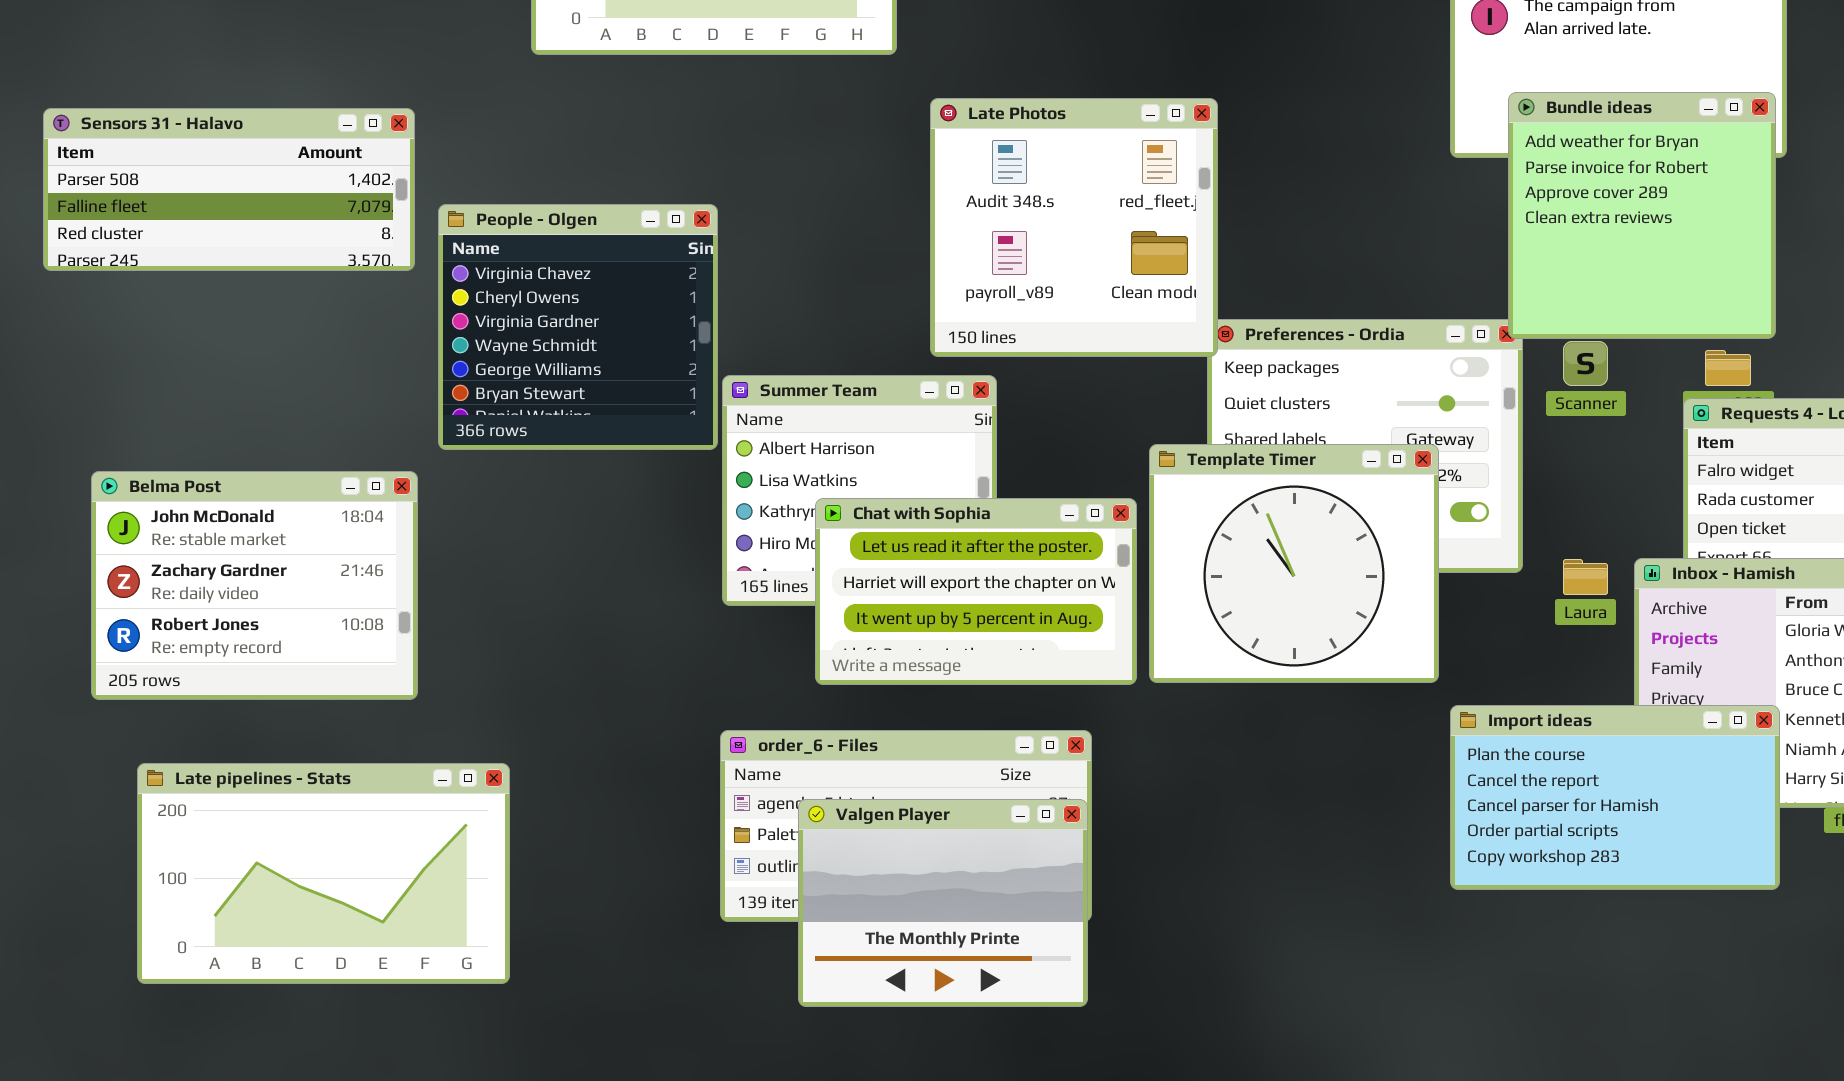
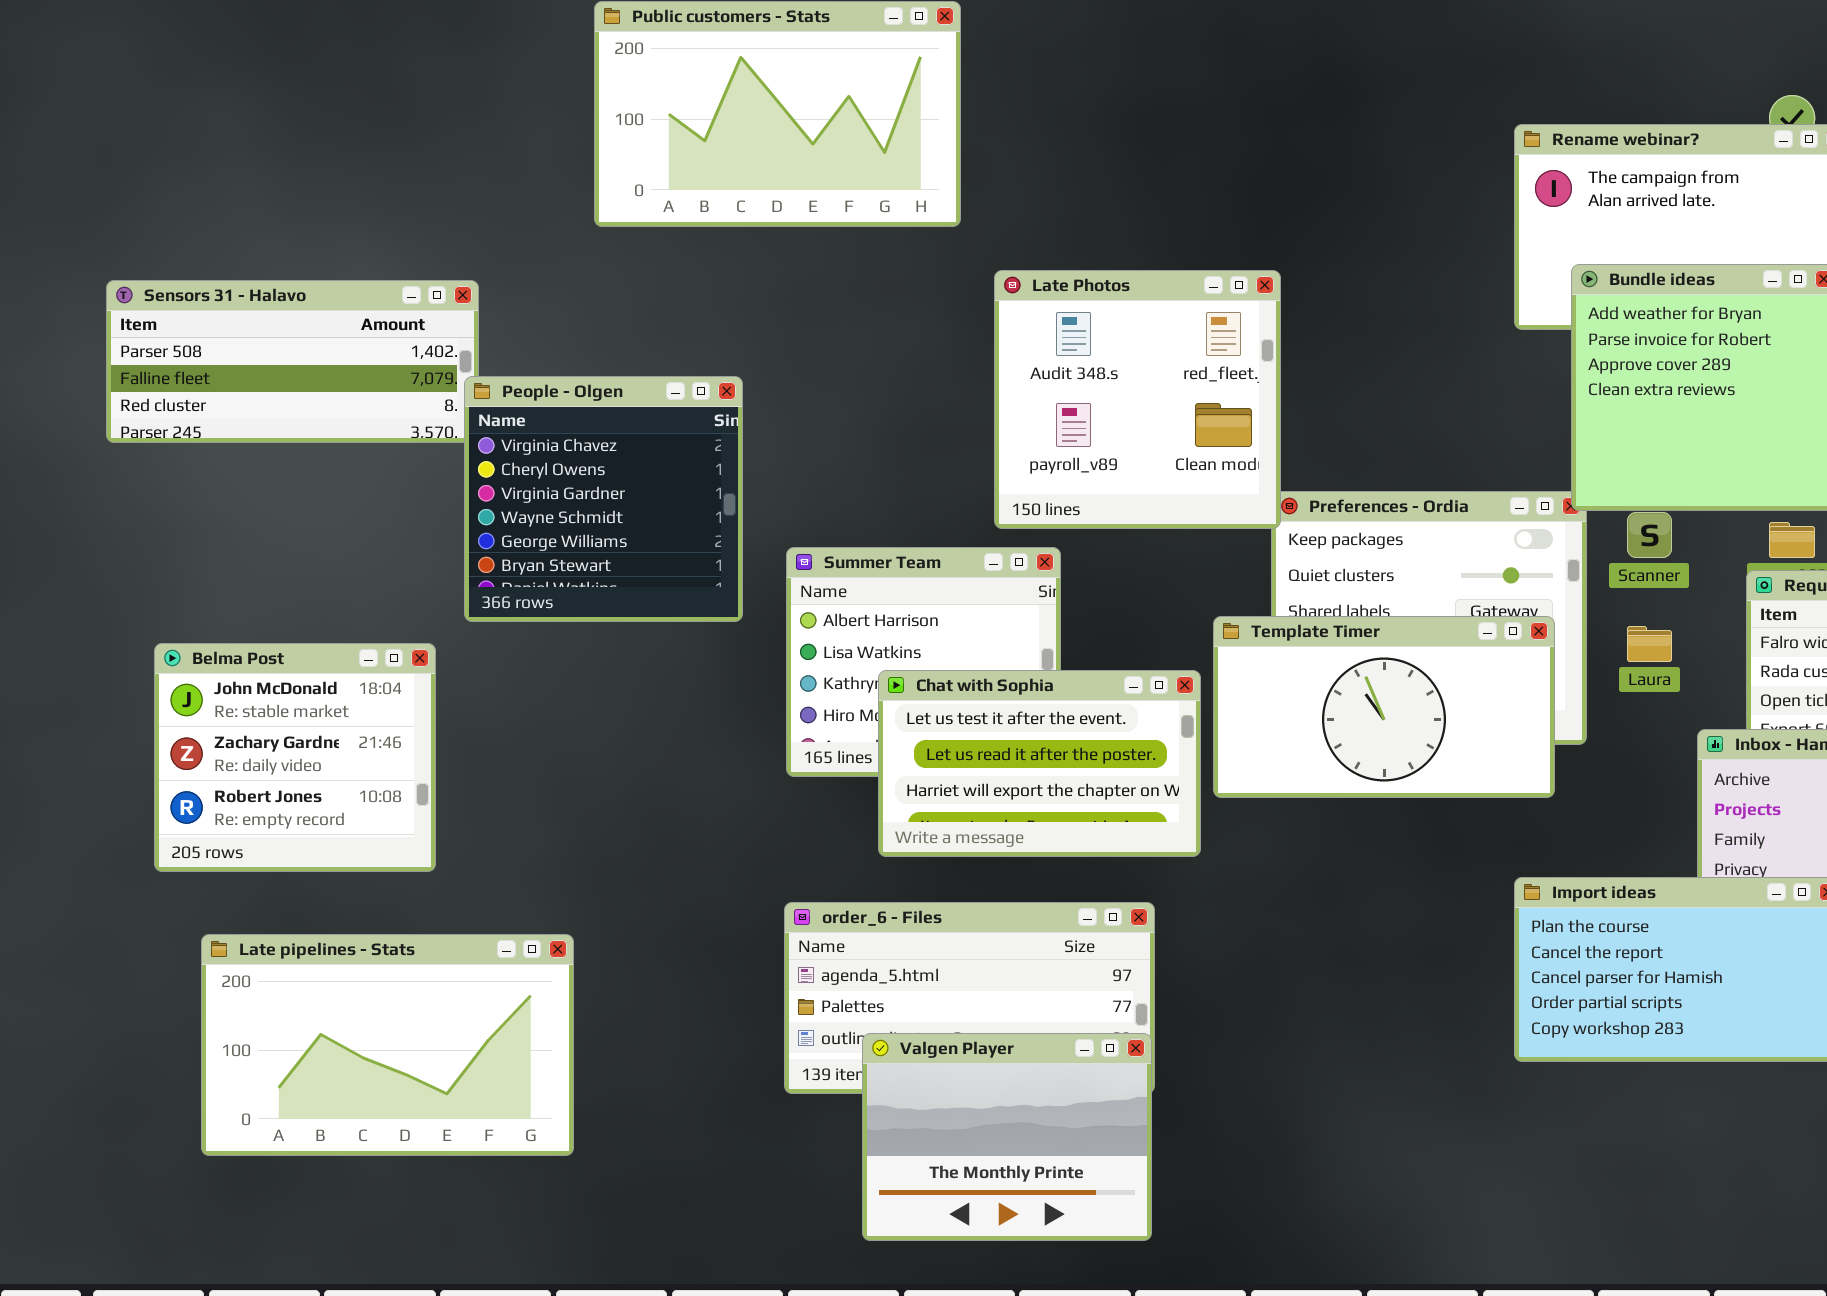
People - Olgen: [438,204,718,450] -> [464,376,743,622], moved
Template Timer: [1149,444,1439,683] -> [1213,616,1555,798], resized
Belma Post: [91,471,418,700] -> [154,643,436,872], resized
Chat with Sophia: [815,498,1137,685] -> [878,670,1201,857], scrolled up 1 row
Laura: [1563,559,1608,595] -> [1627,626,1672,662], moved
Valgen Player: [798,799,1088,1007] -> [862,1033,1152,1241], moved

